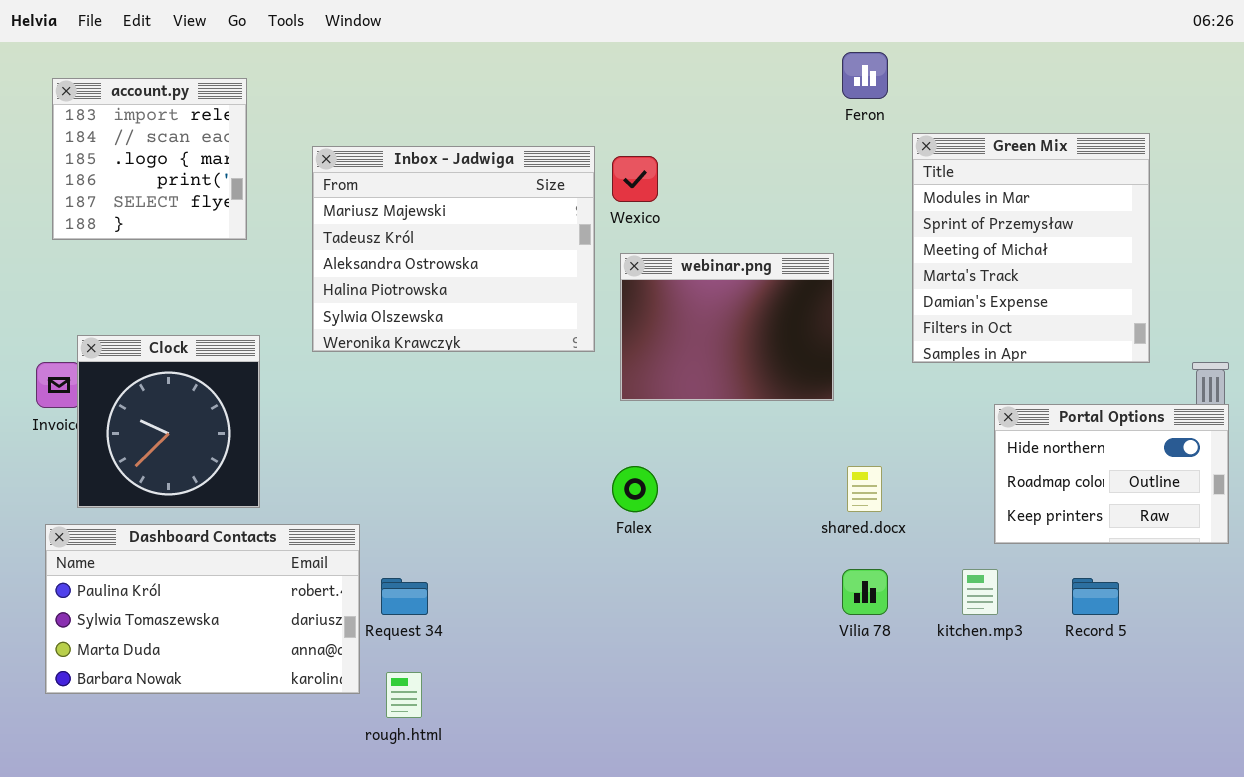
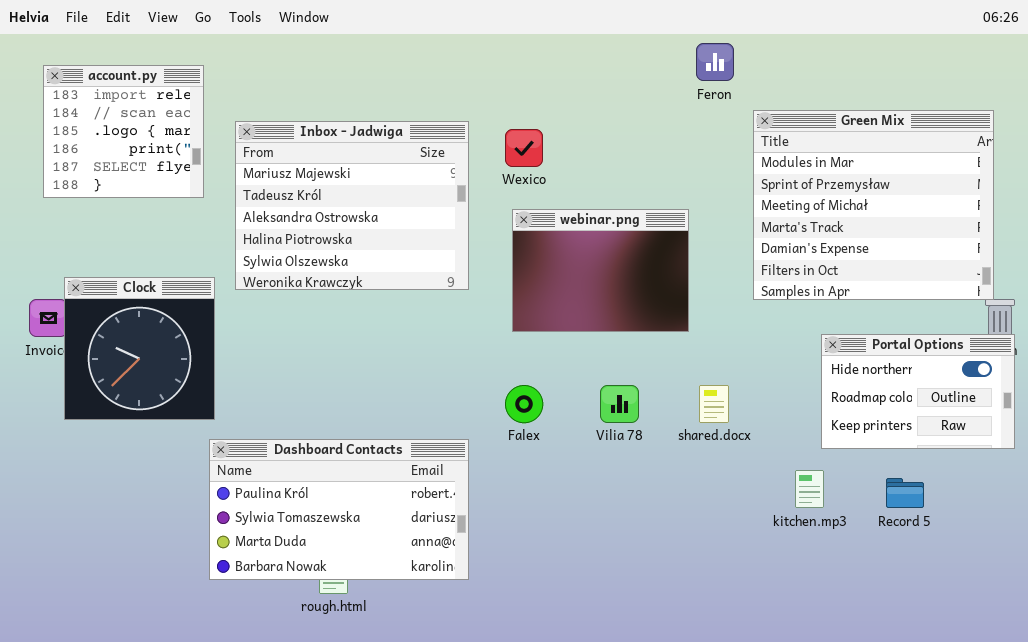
Green Mix: [912,133,1150,363] -> [753,110,994,300], resized
Inbox - Jadwiga: [312,146,595,352] -> [235,121,469,290], moved
Dashboard Contacts: [45,524,360,694] -> [209,439,469,580], moved
Vilia 78: [842,569,888,615] -> [600,385,639,423], moved

